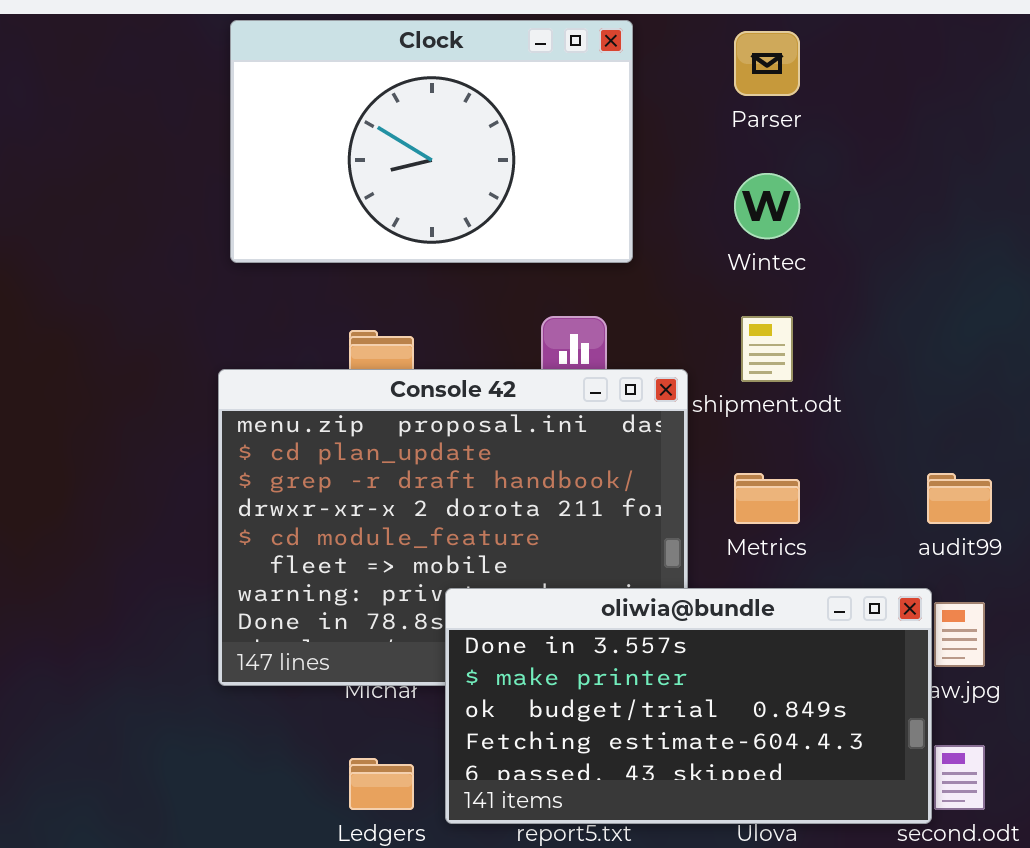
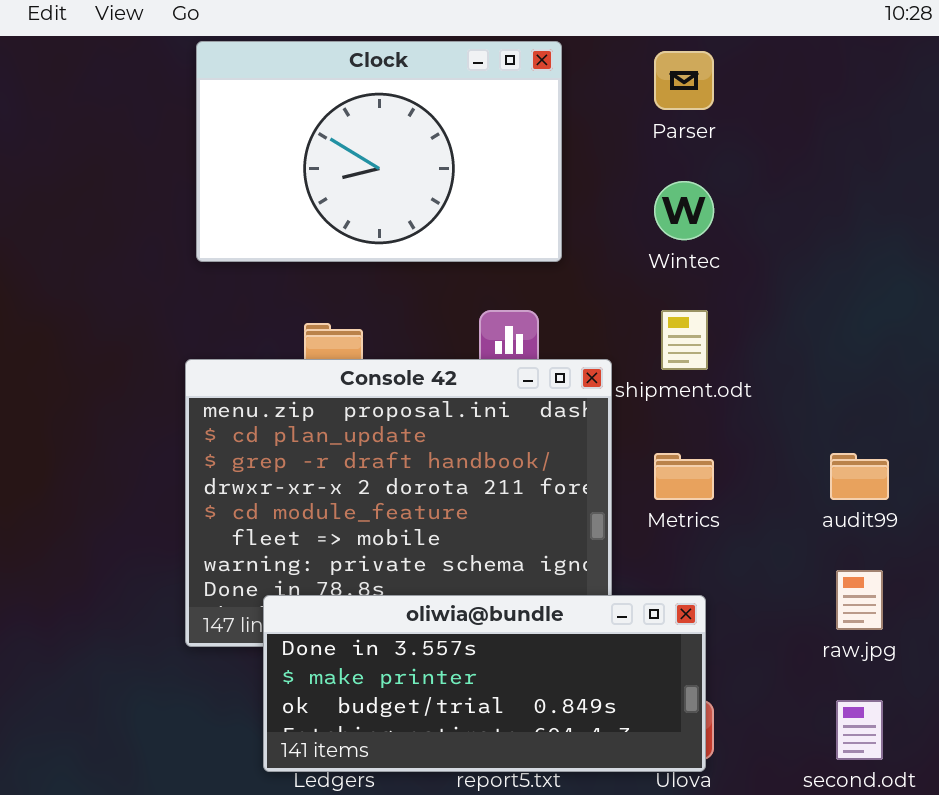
oliwia@bundle: [445,588,932,824] -> [263,595,706,772], moved, resized

